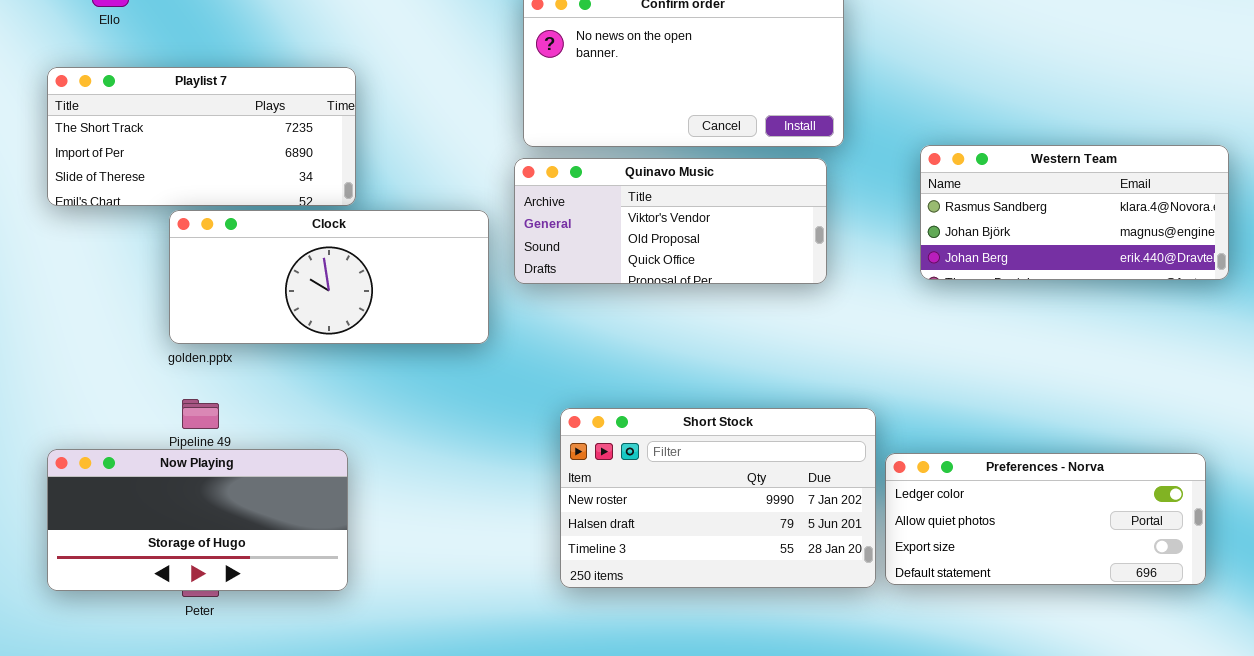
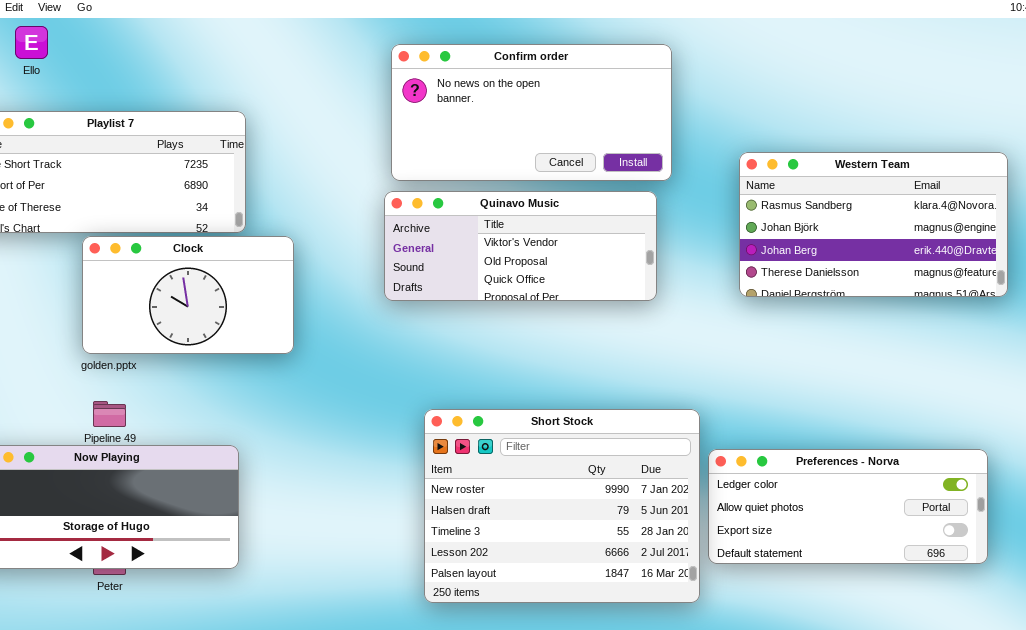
Western Team: [920,145,1229,280] -> [739,152,1008,297], resized
Clock: [169,210,489,344] -> [82,236,294,354], resized
Short Stock: [560,408,876,588] -> [424,409,700,603], resized

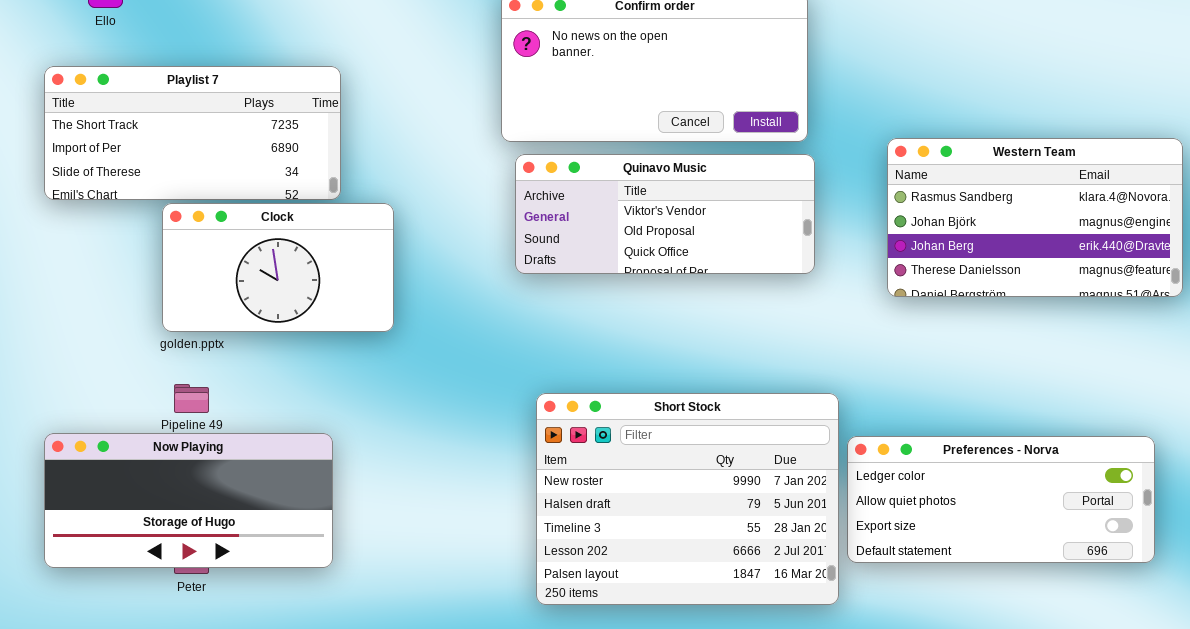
Western Team: [739,152,1008,297] -> [887,138,1183,297], moved
Quinavo Music: [384,191,657,301] -> [515,154,815,274], moved

